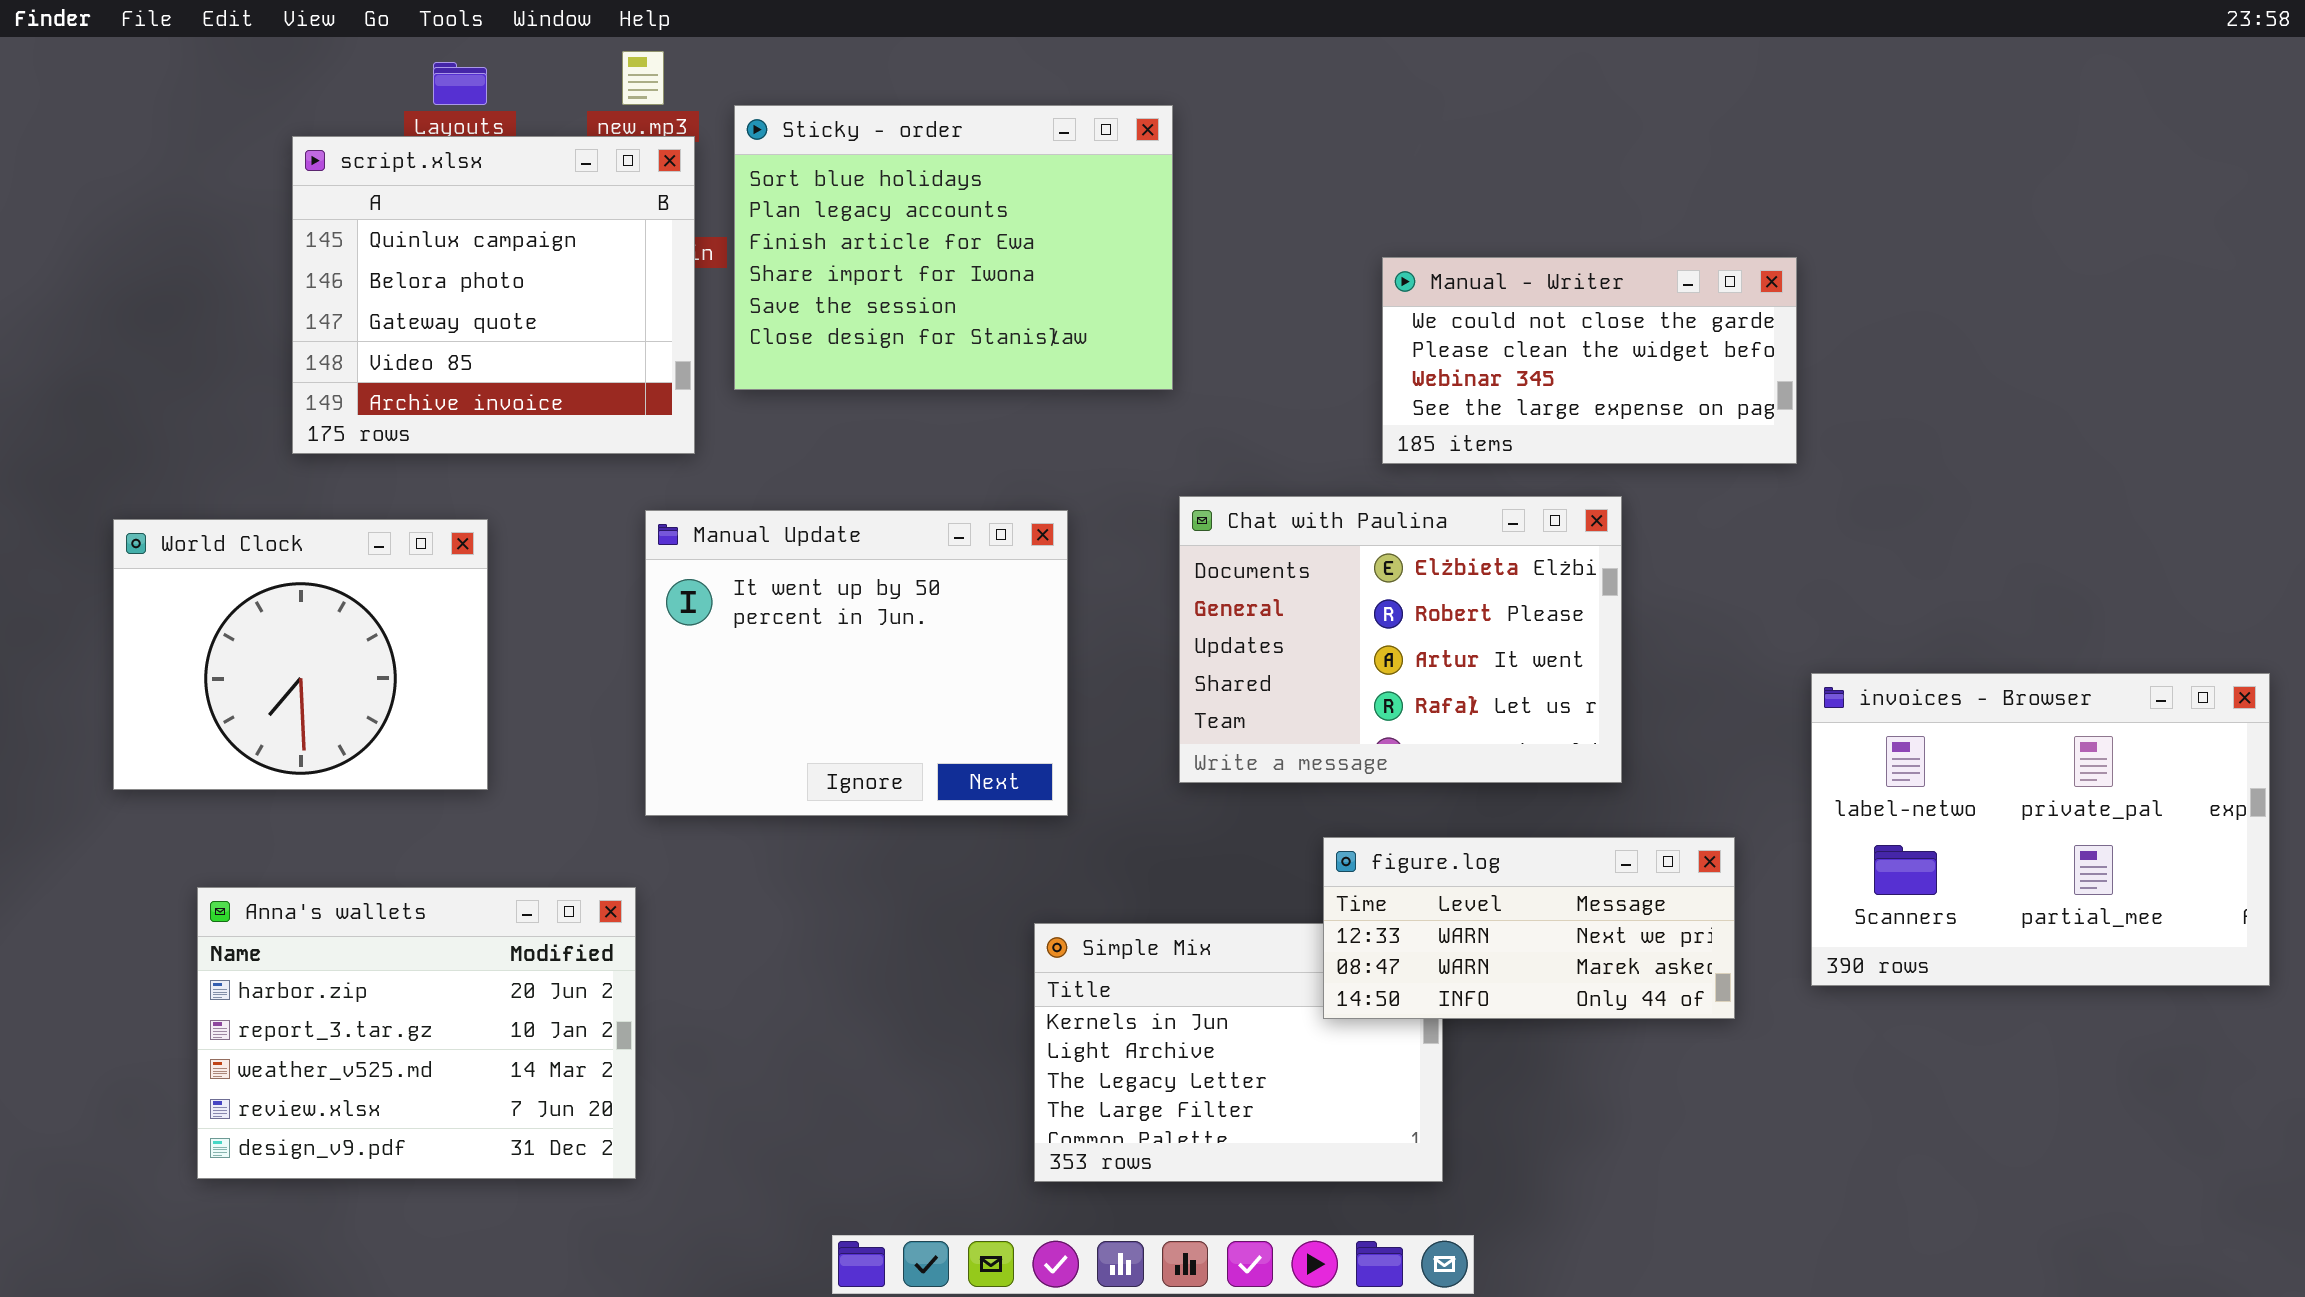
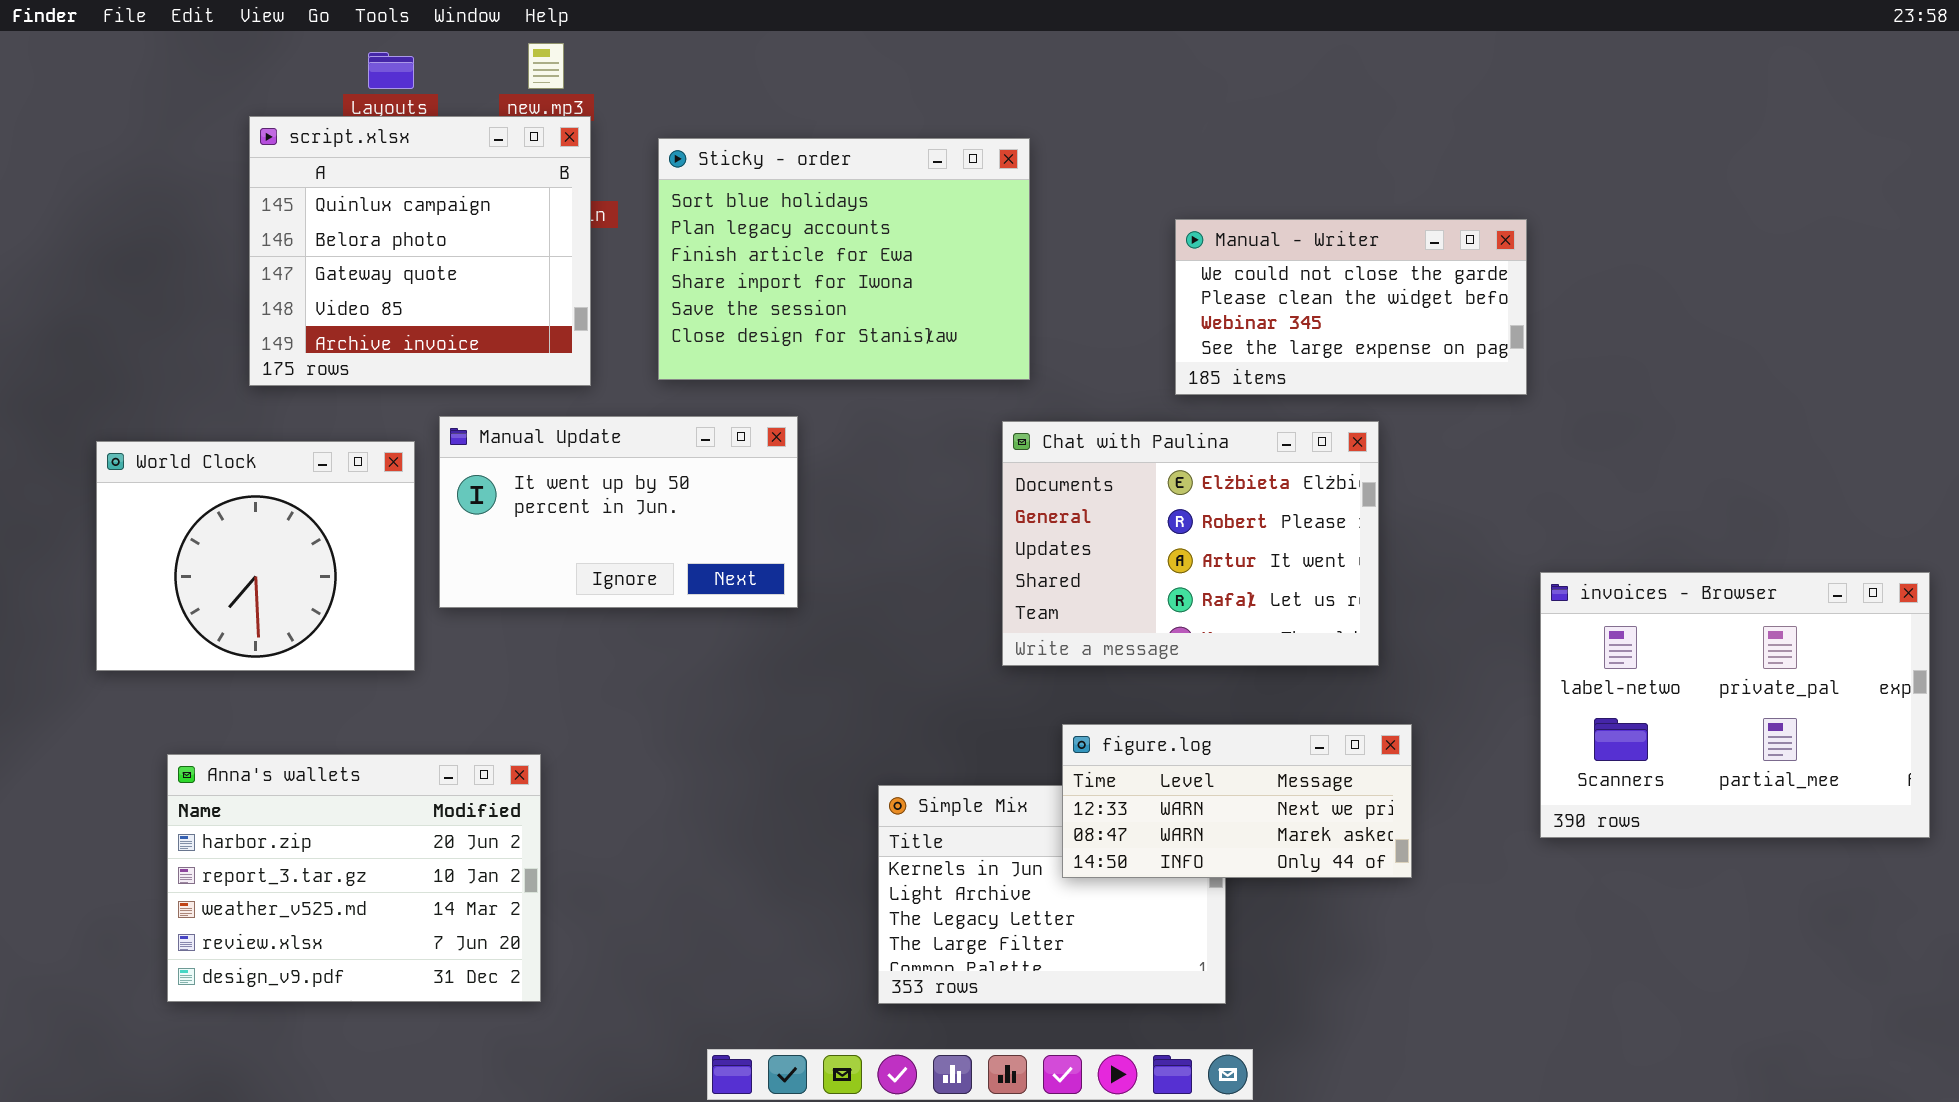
Sticky - order: [734,105,1173,390] -> [658,138,1030,380], moved
Manual Update: [645,510,1068,816] -> [439,416,798,608], moved, resized
figure.log: [1323,837,1735,1019] -> [1062,724,1412,878], moved

